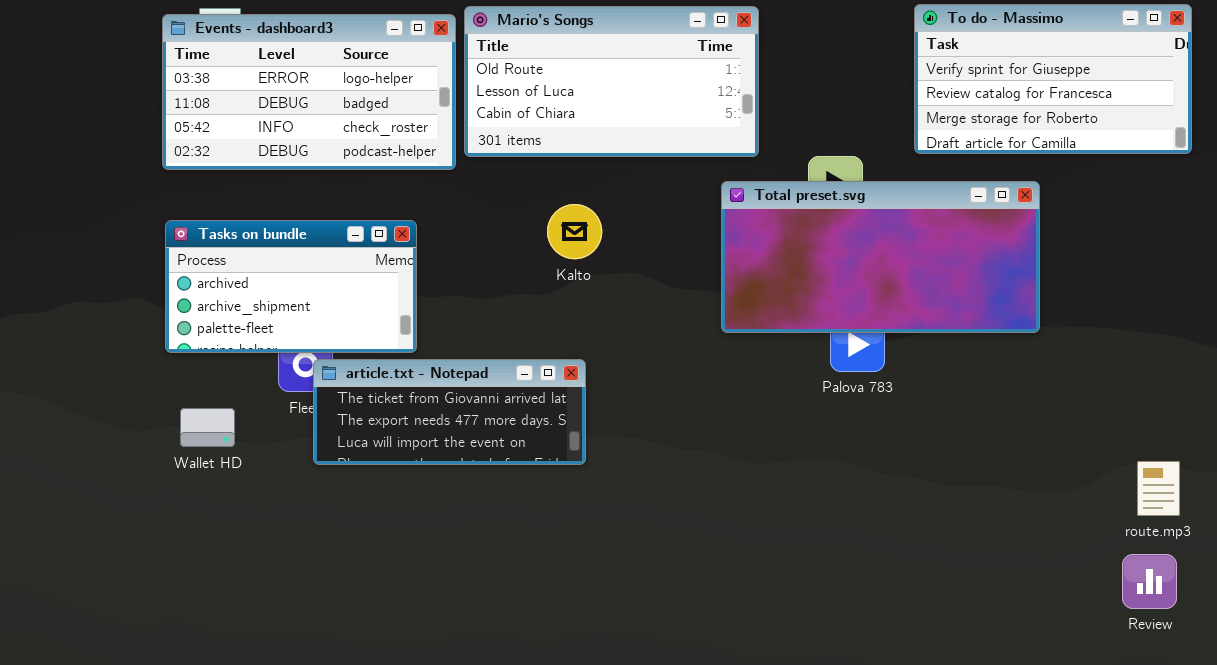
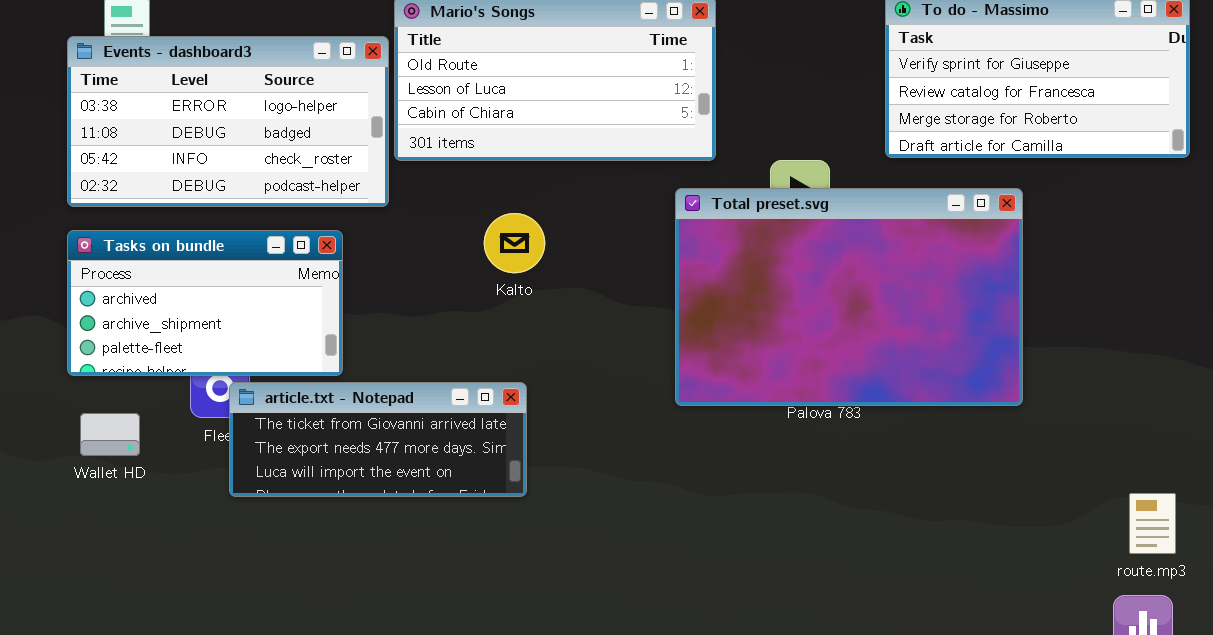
Events - dashboard3: [162,14,456,170] -> [67,36,389,207], moved
Total preset.svg: [721,181,1040,333] -> [675,188,1023,406], resized
Wallet HD: [180,408,235,447] -> [80,413,140,456], moved

